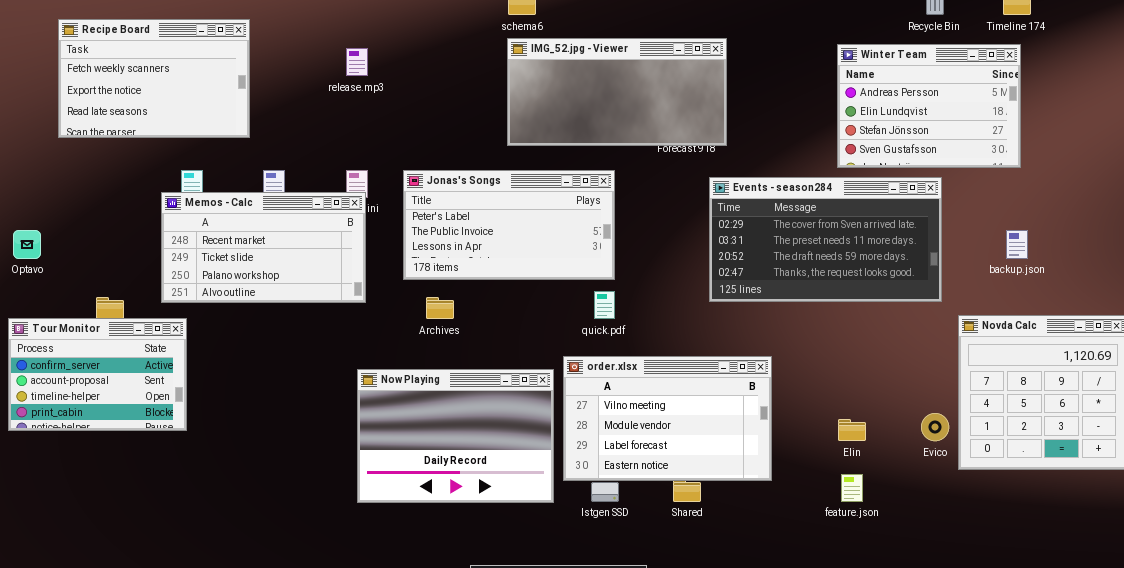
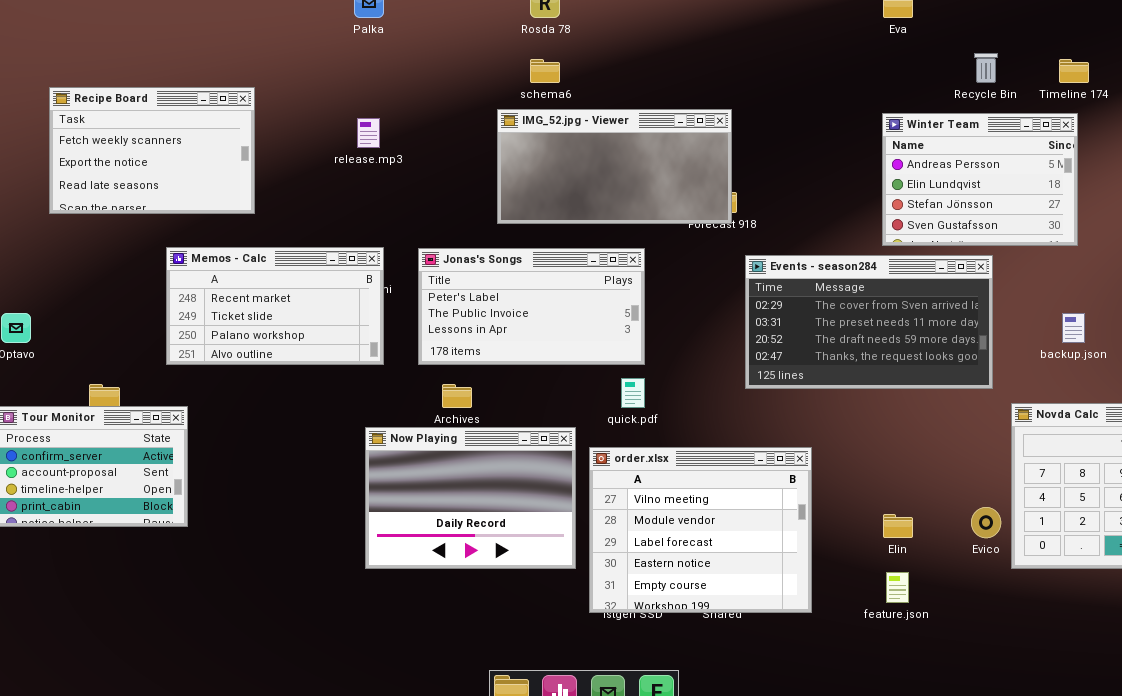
IMG_52.jpg - Viewer: [507,38,727,146] -> [497,109,732,224], moved
Memos - Calc: [161,192,366,303] -> [166,247,384,365], moved
order.xlsx: [563,356,772,481] -> [589,447,812,613], resized
Now Playing: [357,369,554,503] -> [365,427,576,569], moved

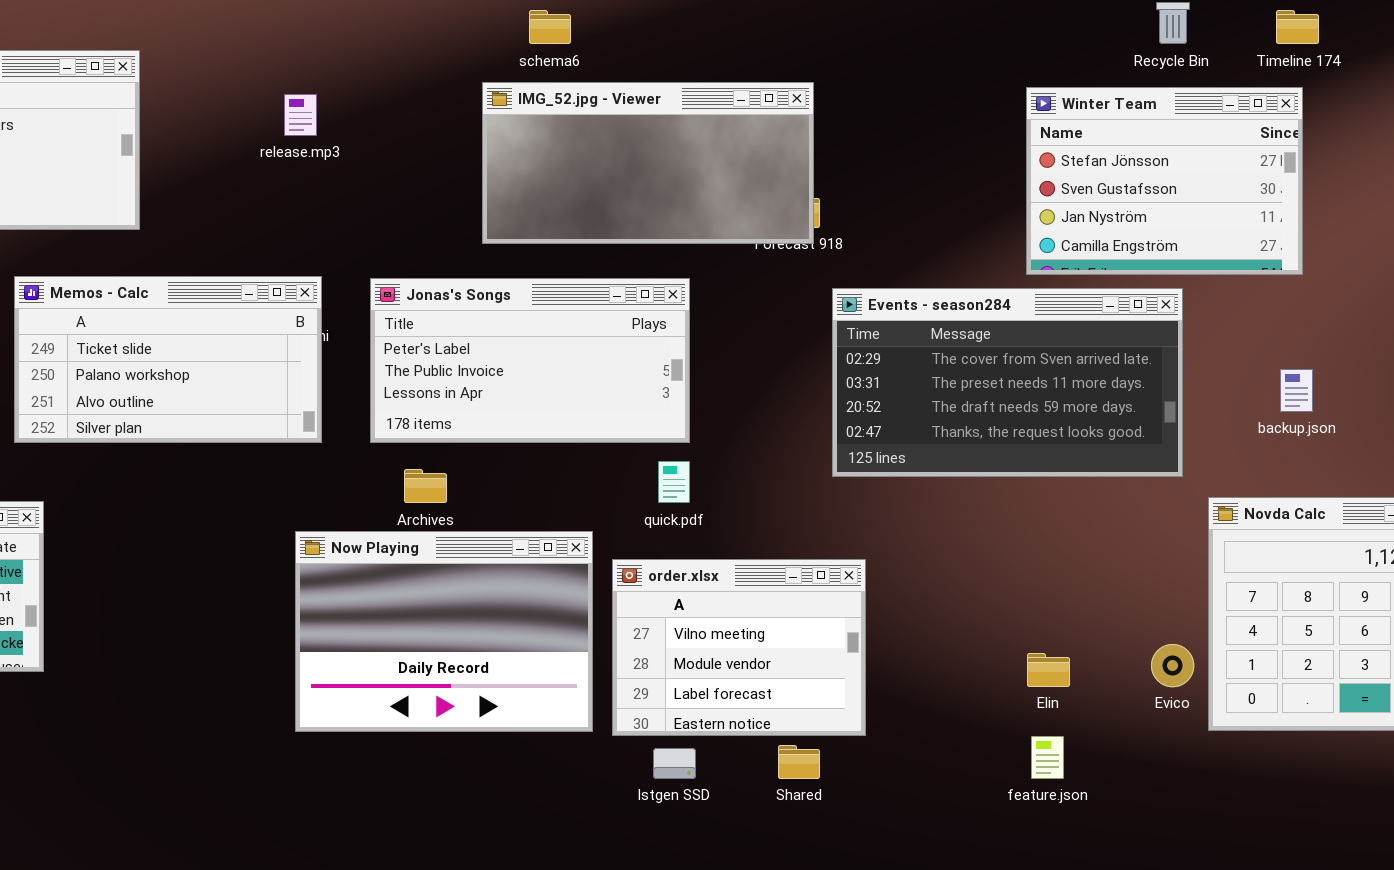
Winter Team: [882,113,1078,246] -> [1026,87,1303,275], scrolled down 2 rows
Memos - Calc: [166,247,384,365] -> [14,276,322,443], scrolled down 1 row
order.xlsx: [589,447,812,613] -> [612,559,866,736], resized

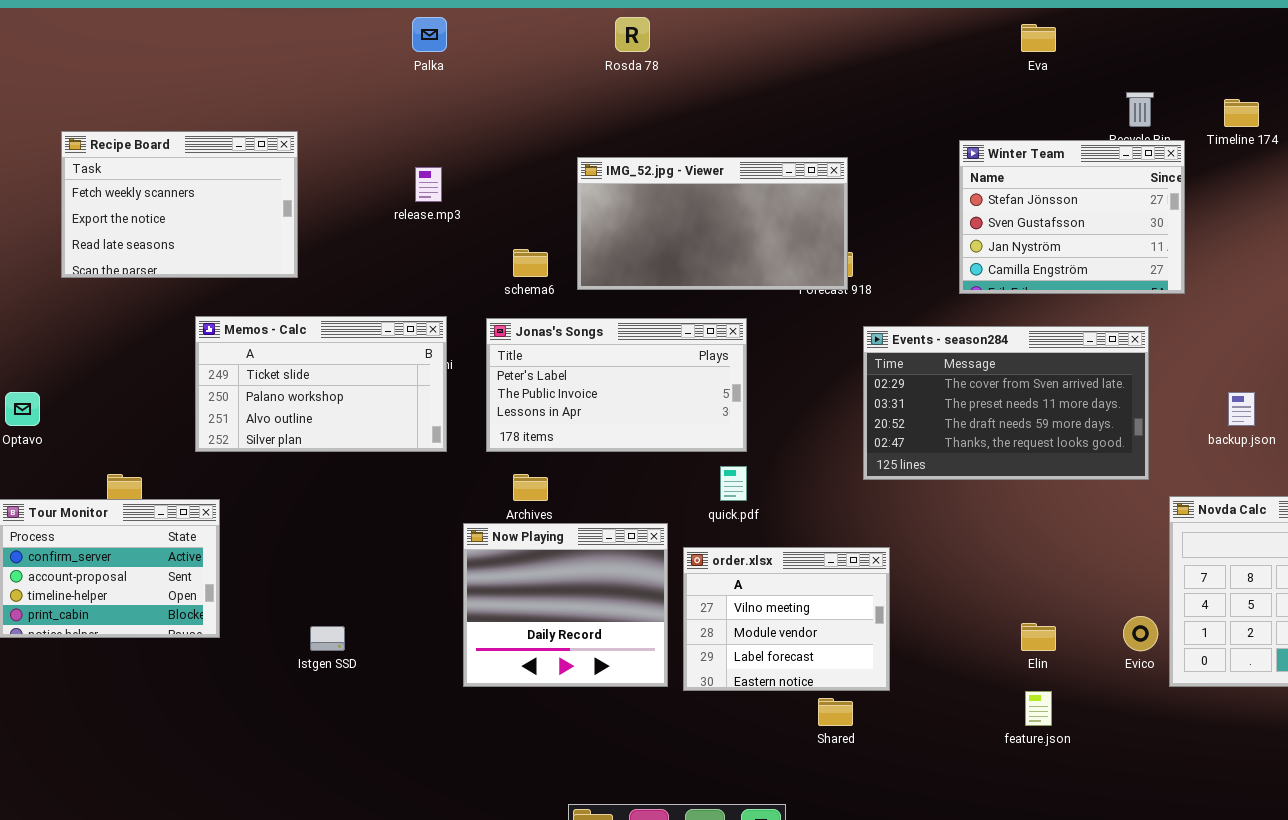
schema6: [529,10,571,44] -> [513,249,548,277], moved
Winter Team: [1026,87,1303,275] -> [959,140,1185,294], moved
Now Playing: [295,531,593,732] -> [463,523,668,687], resized
Istgen SSD: [653,748,696,779] -> [310,626,345,651], moved

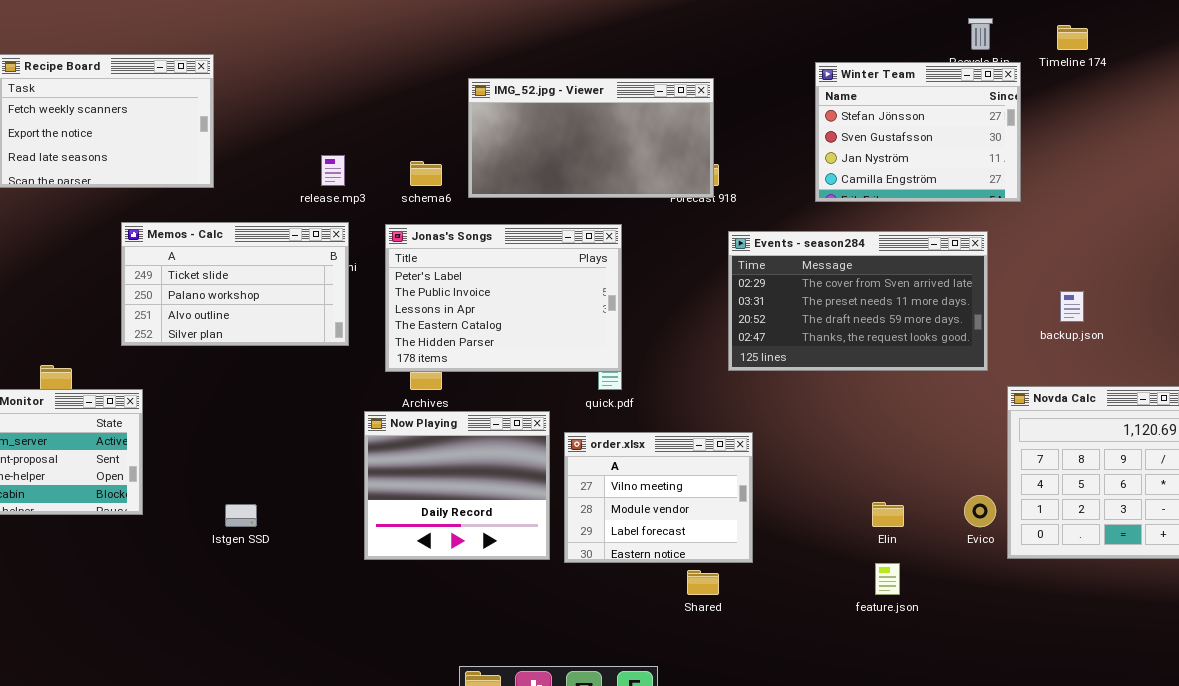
release.mp3: [415,167,442,202] -> [321,155,345,186], moved
Jonas's Songs: [486,318,747,452] -> [385,224,622,372], resized

